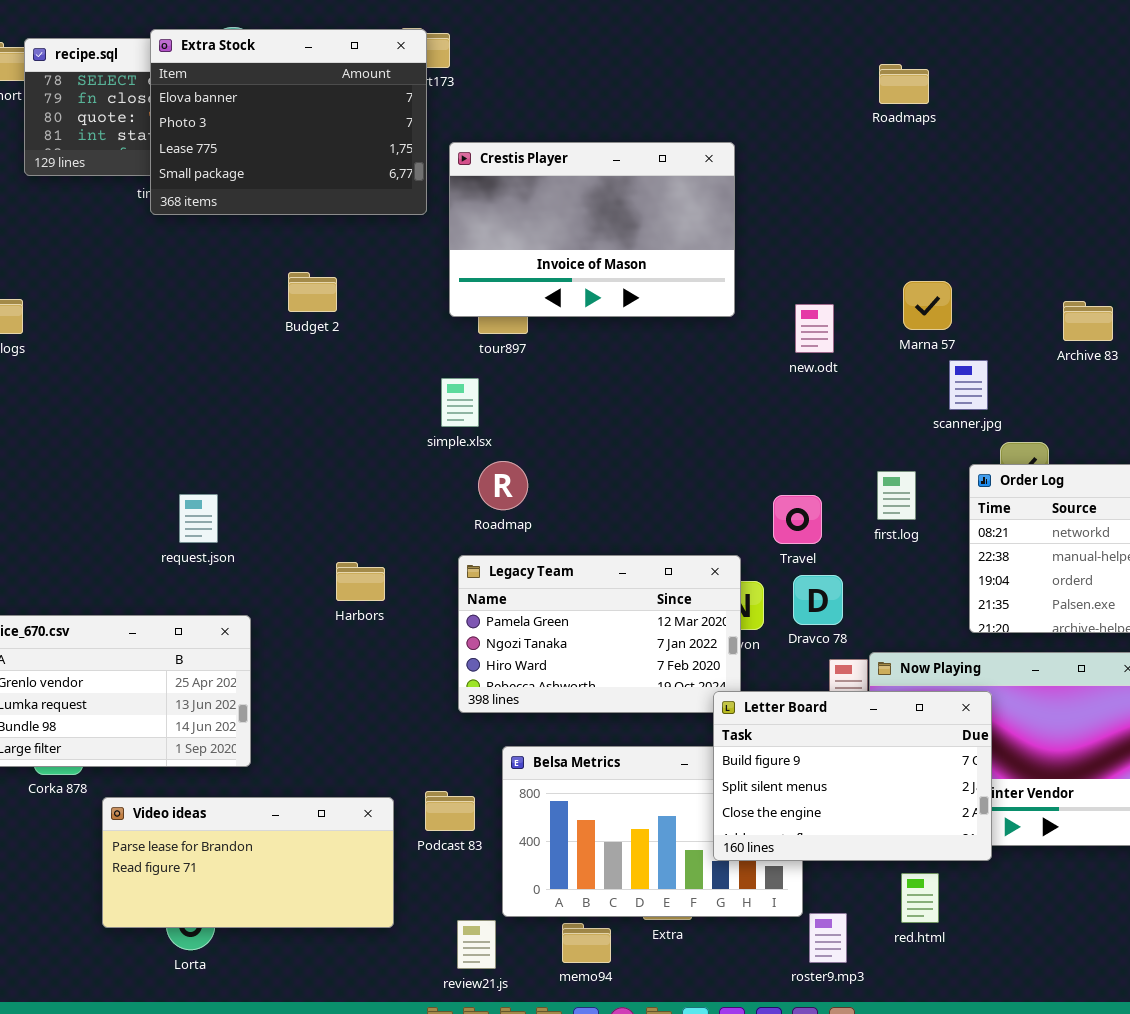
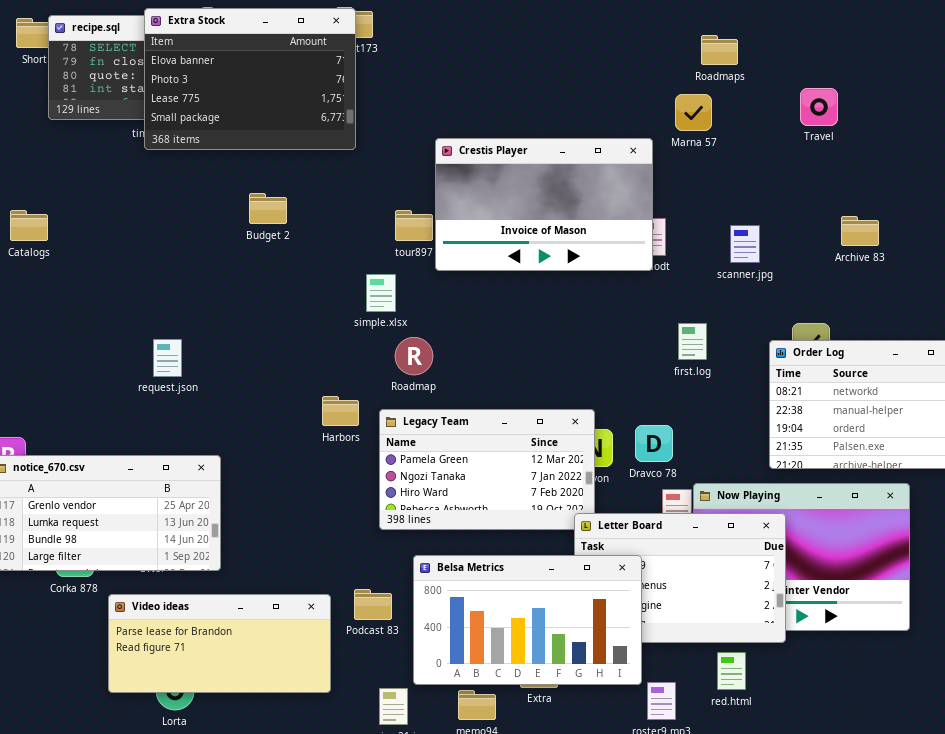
Crestis Player: [449,142,735,317] -> [435,138,653,271], moved
Marna 57: [903,281,952,330] -> [675,94,712,131], moved
scanner.jpg: [949,360,988,410] -> [730,225,760,263], moved
first.log: [877,471,916,520] -> [678,323,707,360], moved
request.json: [179,494,218,543] -> [153,339,182,377], moved
Travel: [773,495,822,544] -> [800,88,838,126], moved
Harbors: [336,562,385,601] -> [322,396,359,426], moved
Belsa Metrics: [502,746,803,917] -> [413,555,642,685], raised

